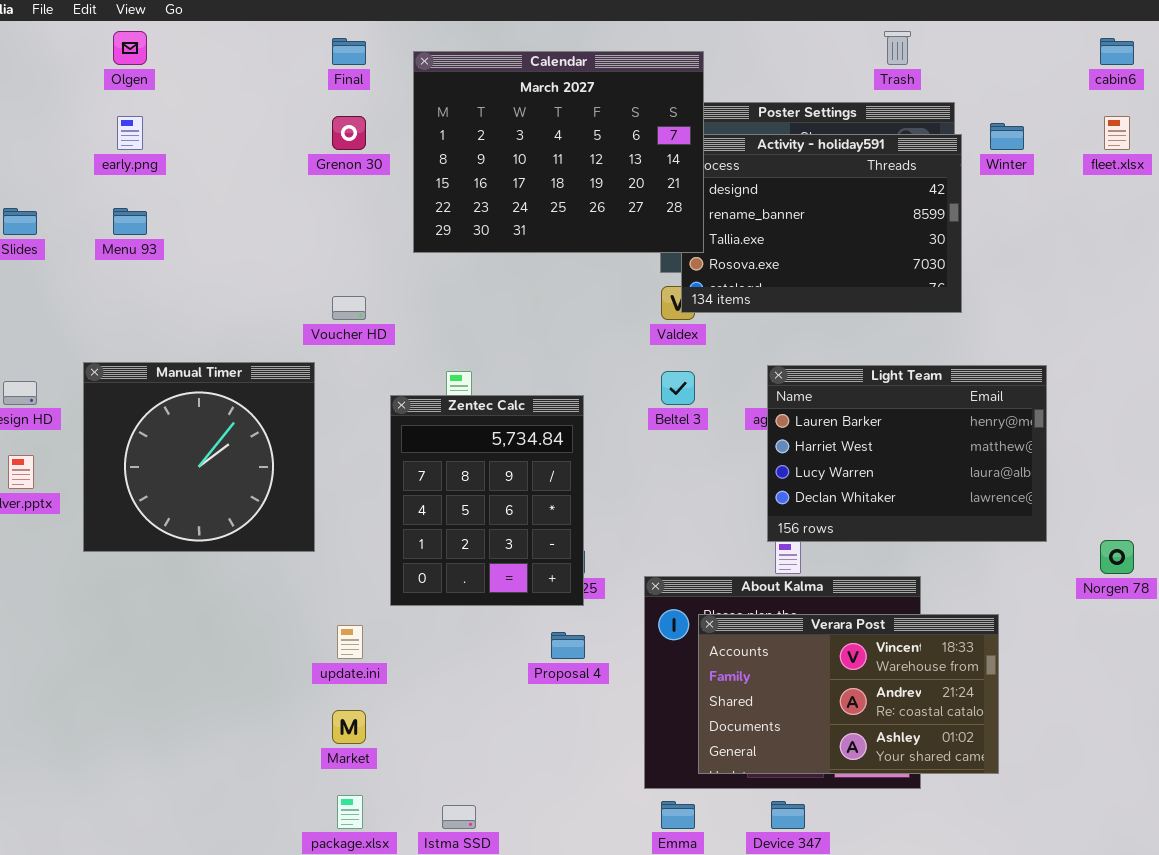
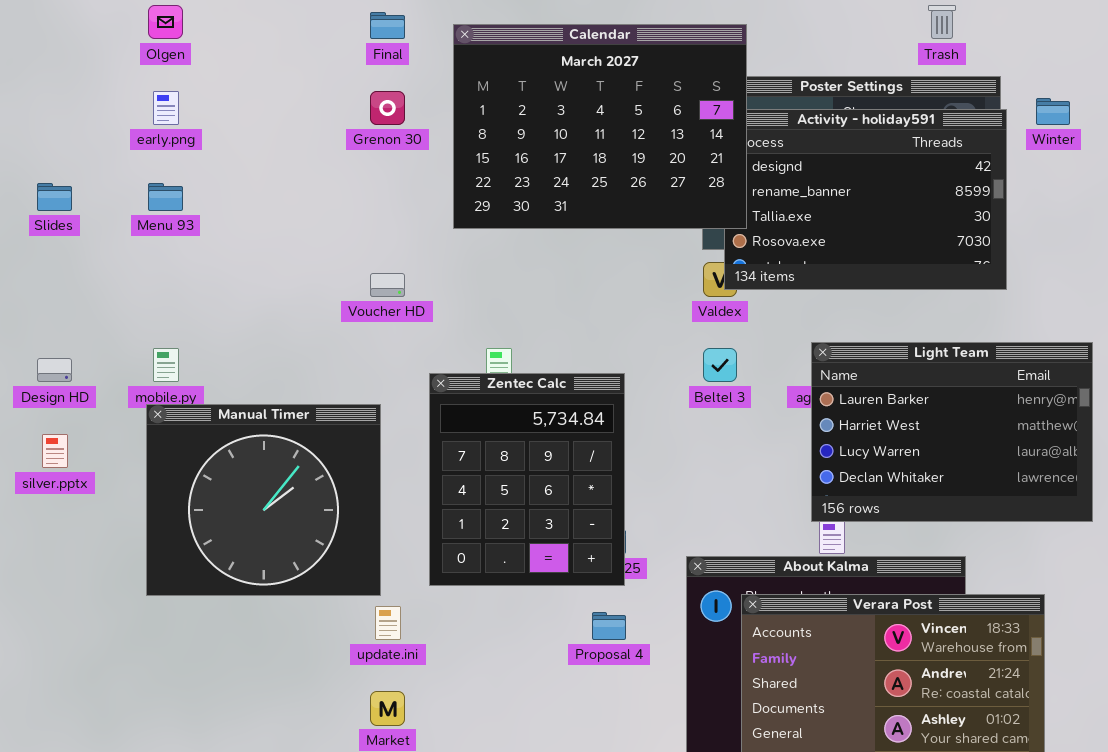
Manual Timer: [83,362,315,552] -> [146,404,381,596], moved

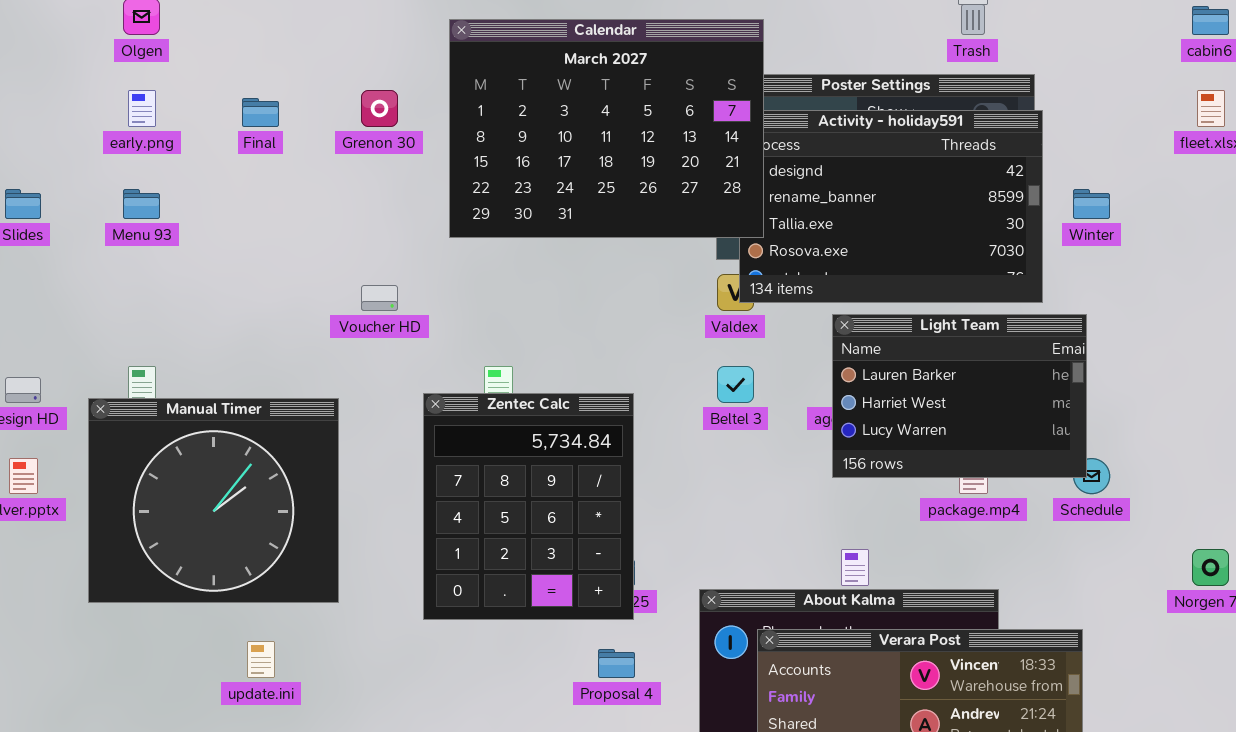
Final: [370,12,405,39] -> [242,98,279,127], moved
Winter: [1036,98,1070,125] -> [1073,189,1110,219], moved
Light Team: [811,342,1093,522] -> [832,314,1087,478], moved, resized
Manual Timer: [146,404,381,596] -> [88,398,339,603], moved
update.ini: [375,606,401,640] -> [247,641,275,678], moved

